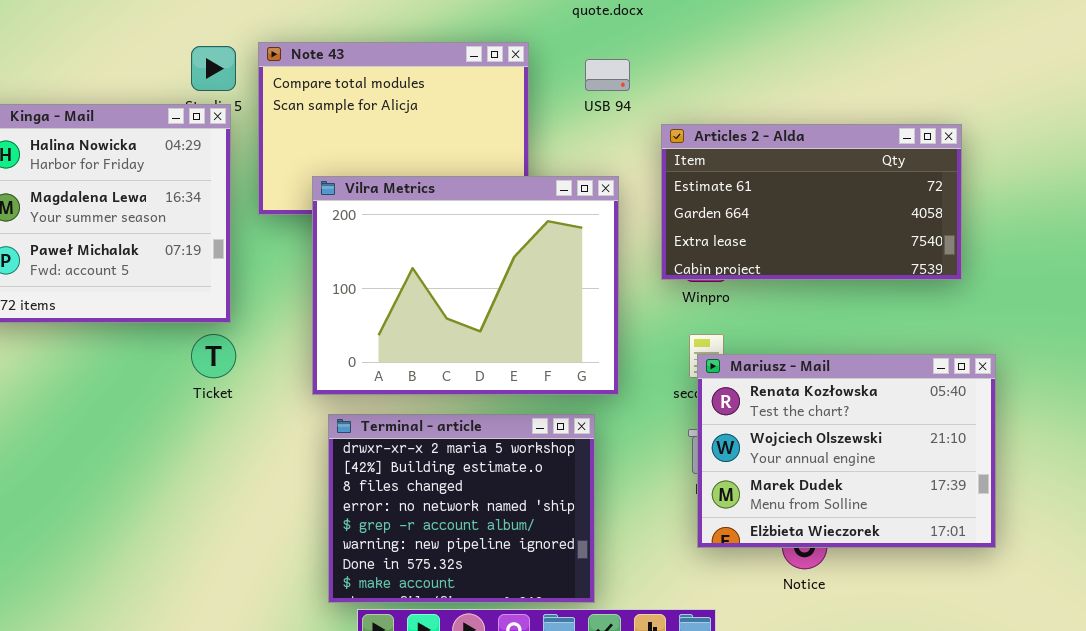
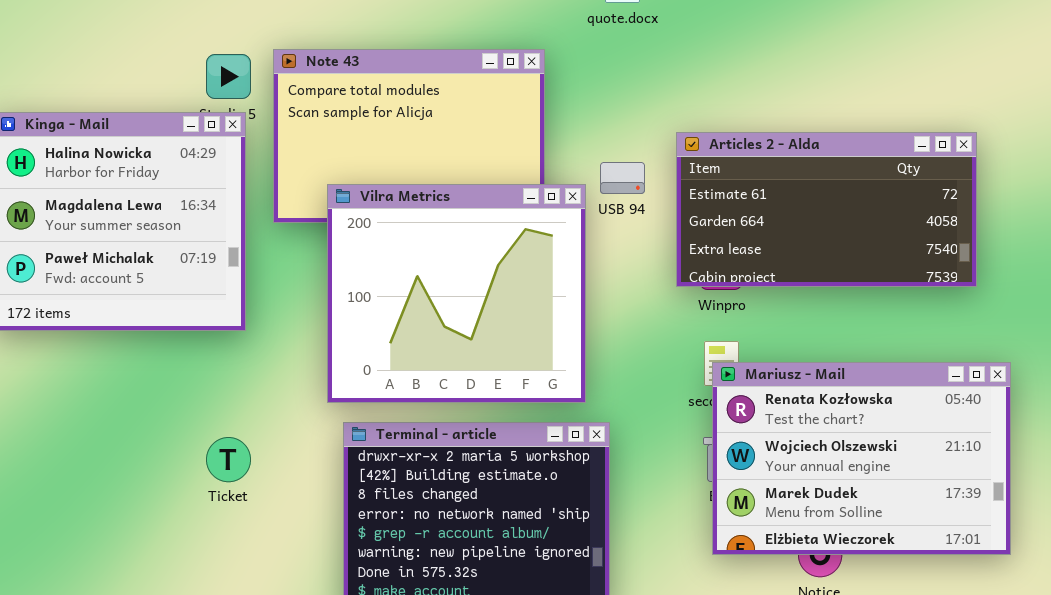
USB 94: [585,59,630,91] -> [600,162,645,194], moved
Vilra Metrics: [312,176,619,395] -> [327,184,586,403], resized
Ticket: [191,334,236,378] -> [206,437,251,482], moved

